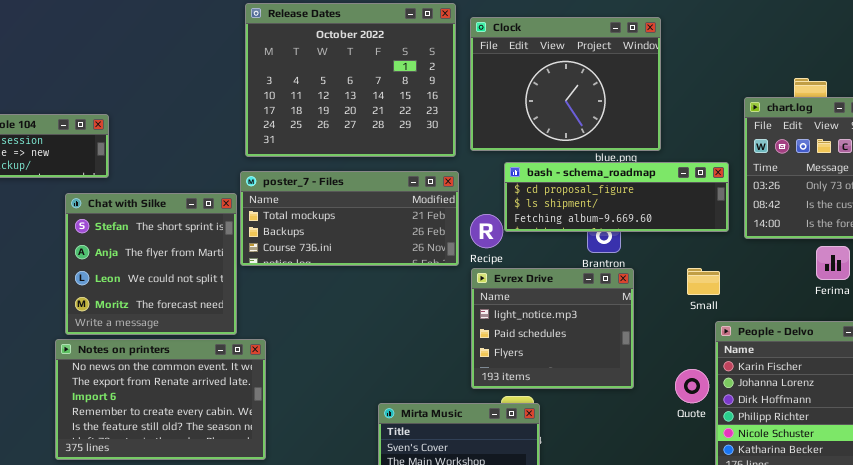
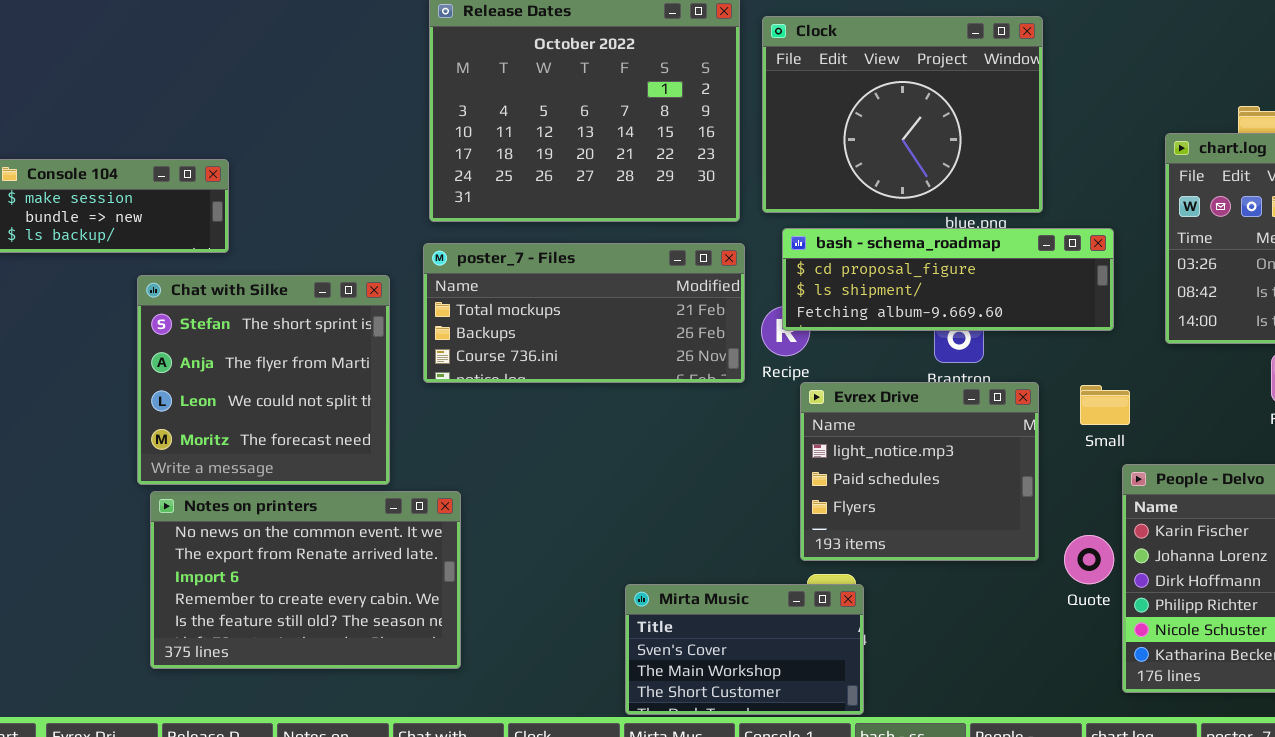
bash - schema_roadmap: [504,162,729,232] -> [782,228,1114,331], moved
Chat with Silke: [65,193,237,335] -> [137,275,390,485], moved
Evrex Drive: [471,268,634,389] -> [800,382,1039,561], moved

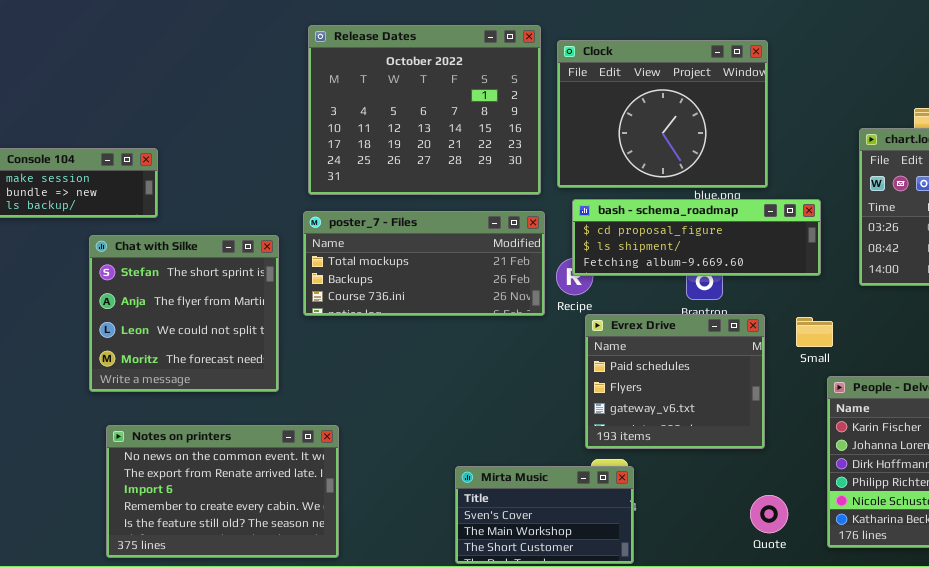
Evrex Drive: [800,382,1039,561] -> [585,314,765,449], scrolled down 1 row
Notes on printers: [150,491,461,669] -> [106,425,339,558], moved
Quote: [1064,535,1114,584] -> [750,495,788,533], moved

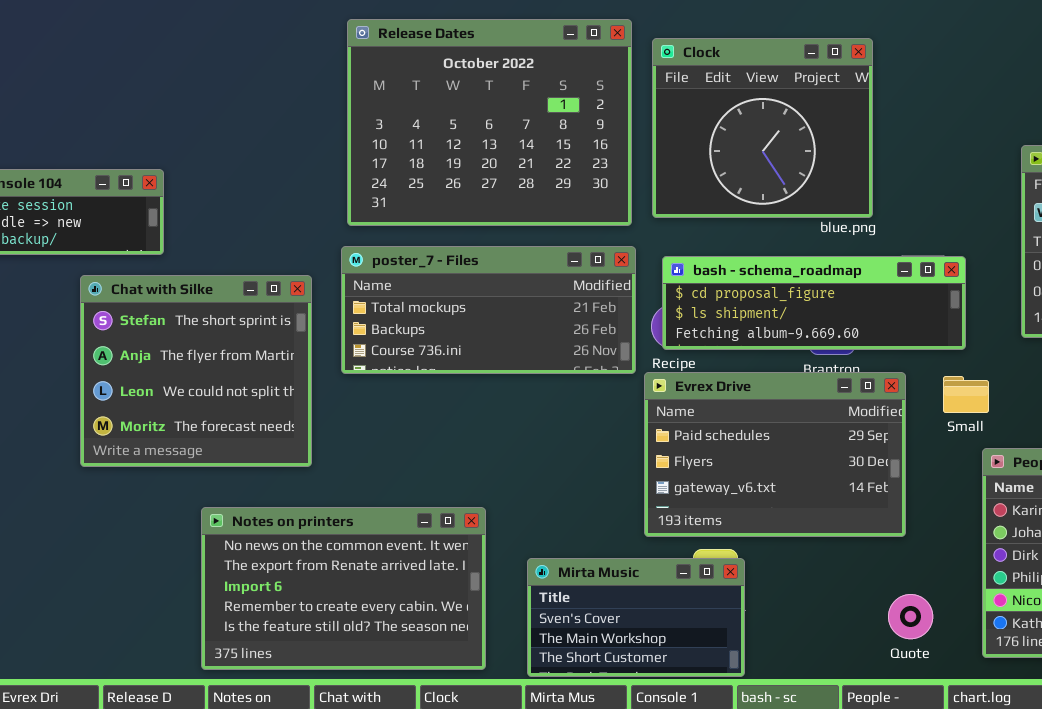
Clock: [557,40,768,188] -> [652,38,873,218], resized
bash - schema_roadmap: [572,199,821,276] -> [662,256,966,350], moved
Evrex Drive: [585,314,765,449] -> [644,372,906,537], resized
Notes on printers: [106,425,339,558] -> [201,507,486,670], moved

